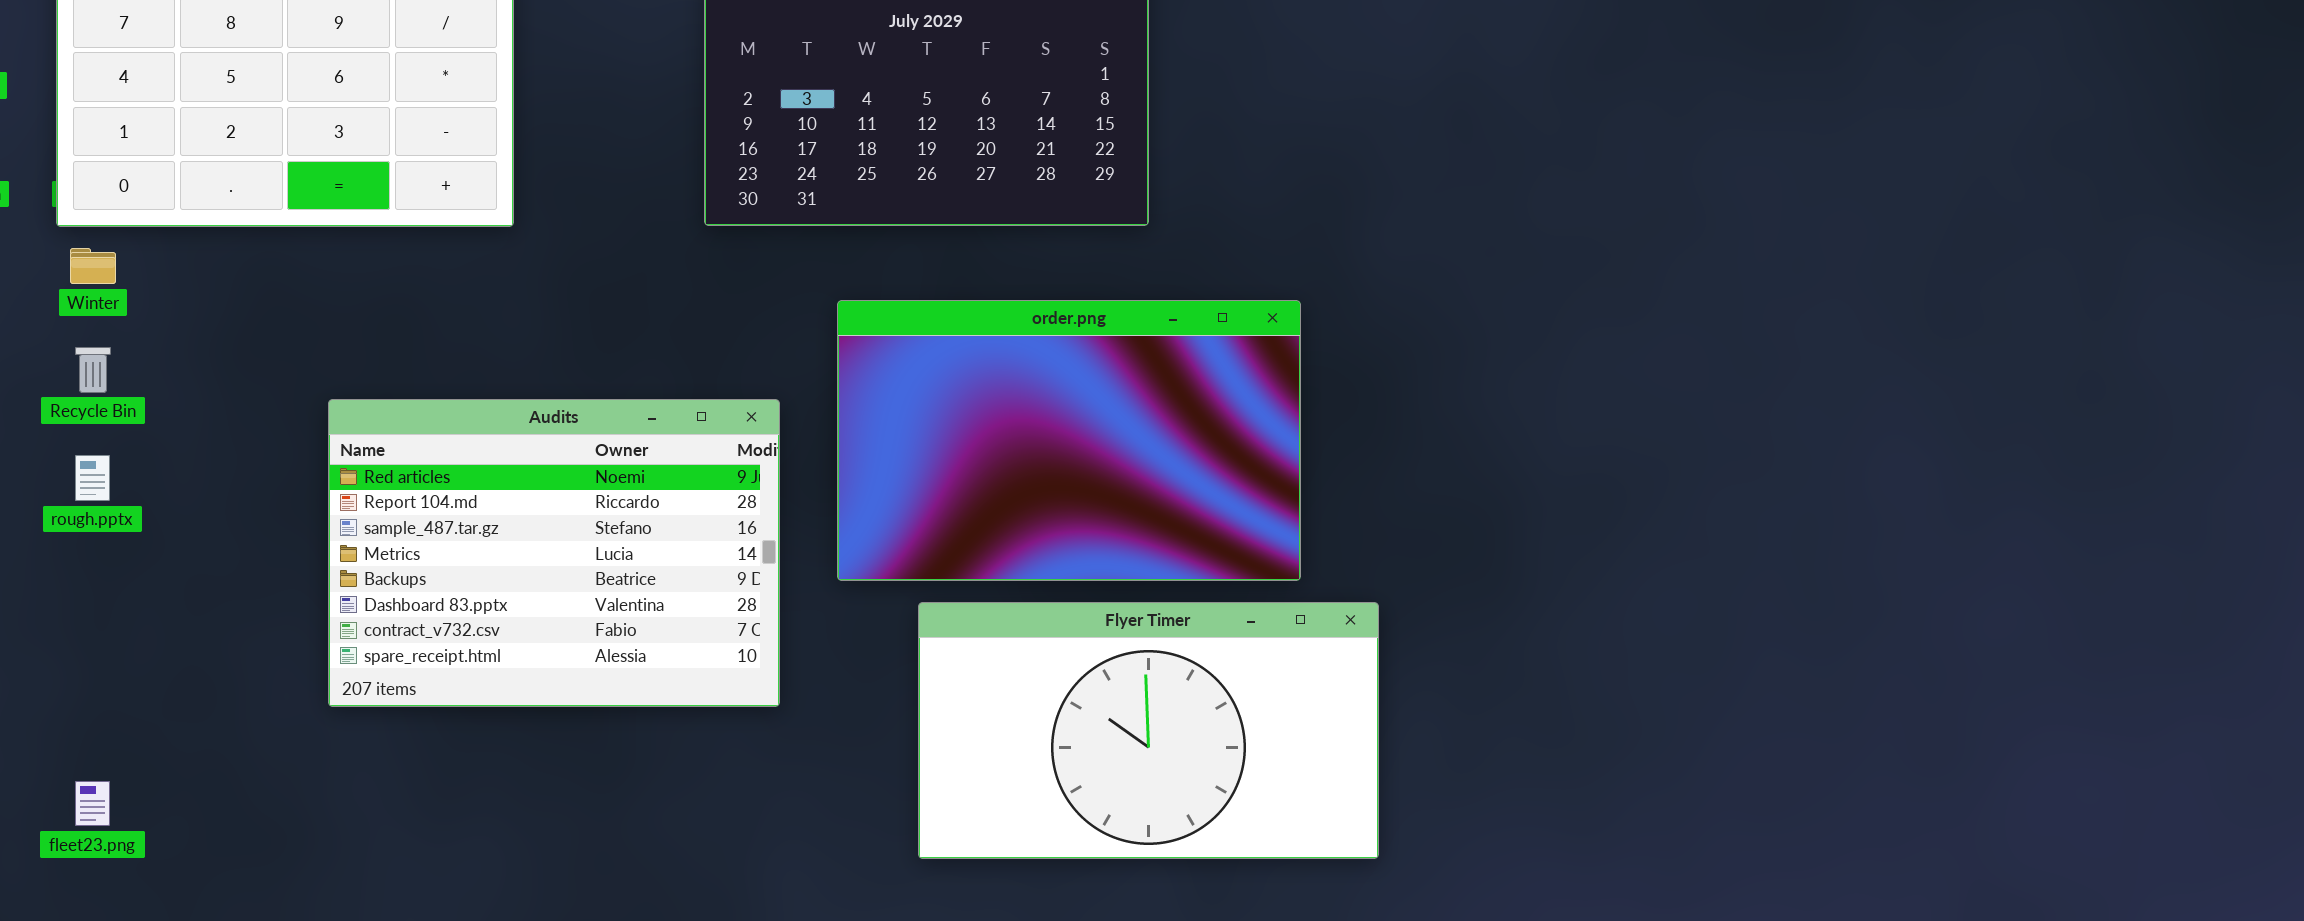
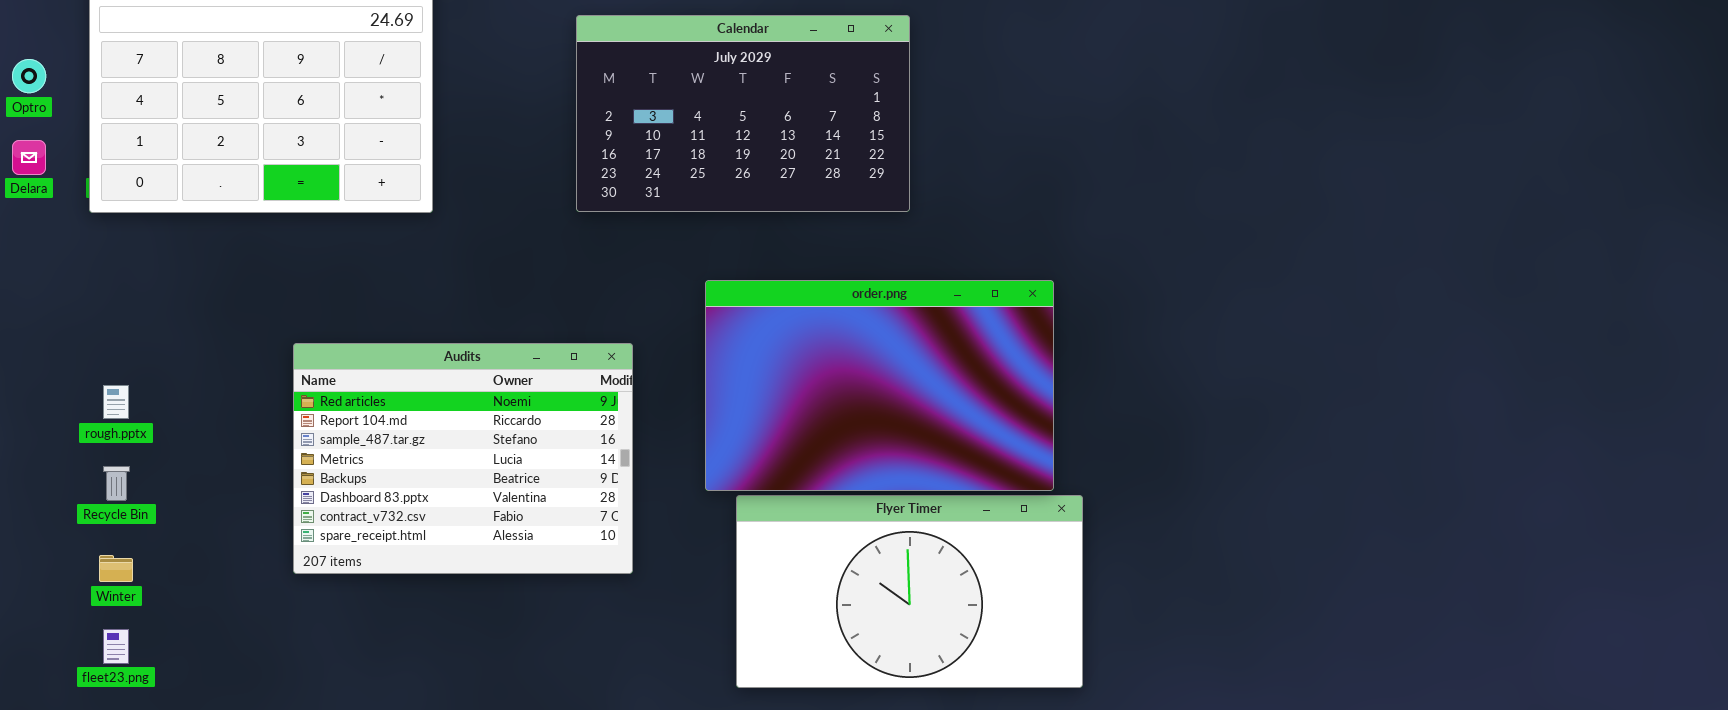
Winter: [70,248,116,284] -> [99,555,133,582], moved
order.png: [837,300,1301,581] -> [705,280,1054,491], moved
Recycle Bin: [75,347,111,393] -> [103,466,130,501], moved

